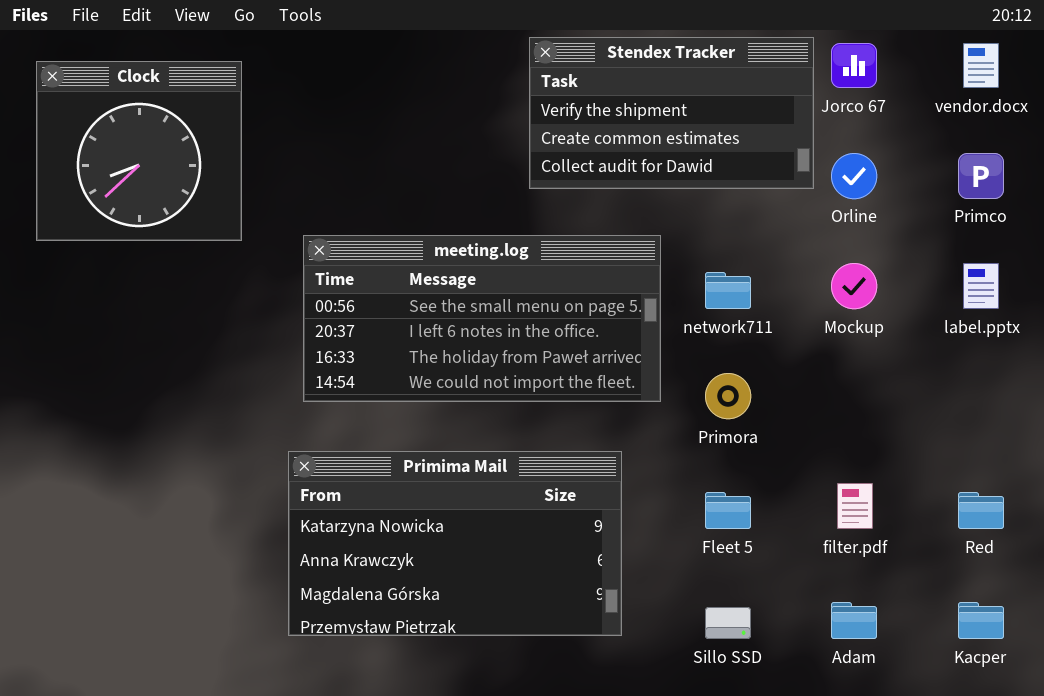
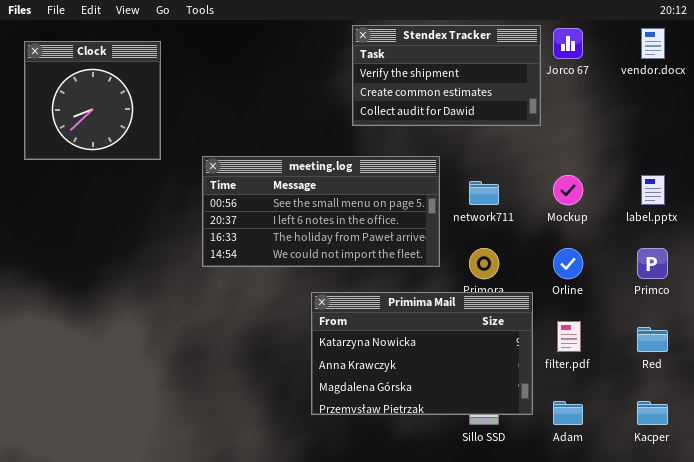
Orline: [831,153,877,199] -> [553,248,583,279], moved
Primco: [958,153,1004,199] -> [637,248,668,279], moved
Primima Mail: [288,451,622,636] -> [311,292,533,415], moved

